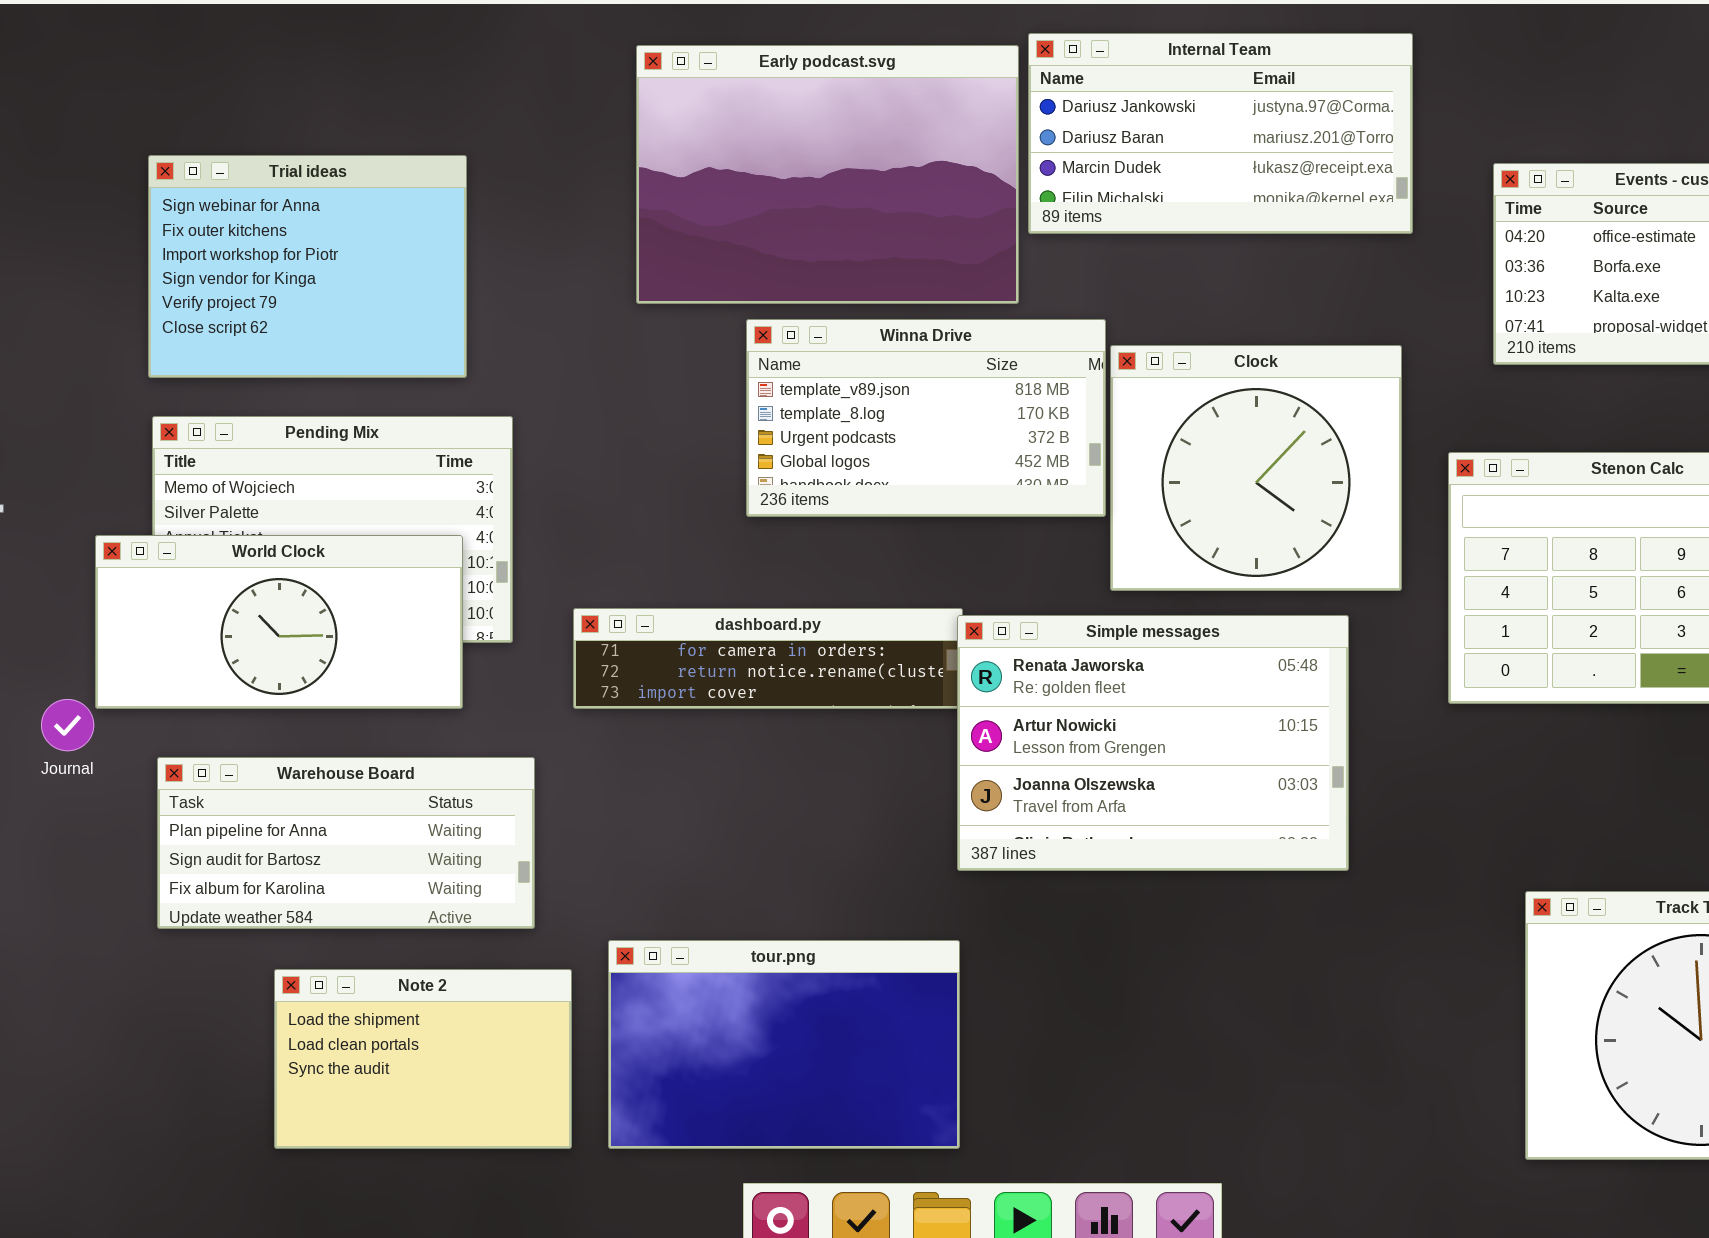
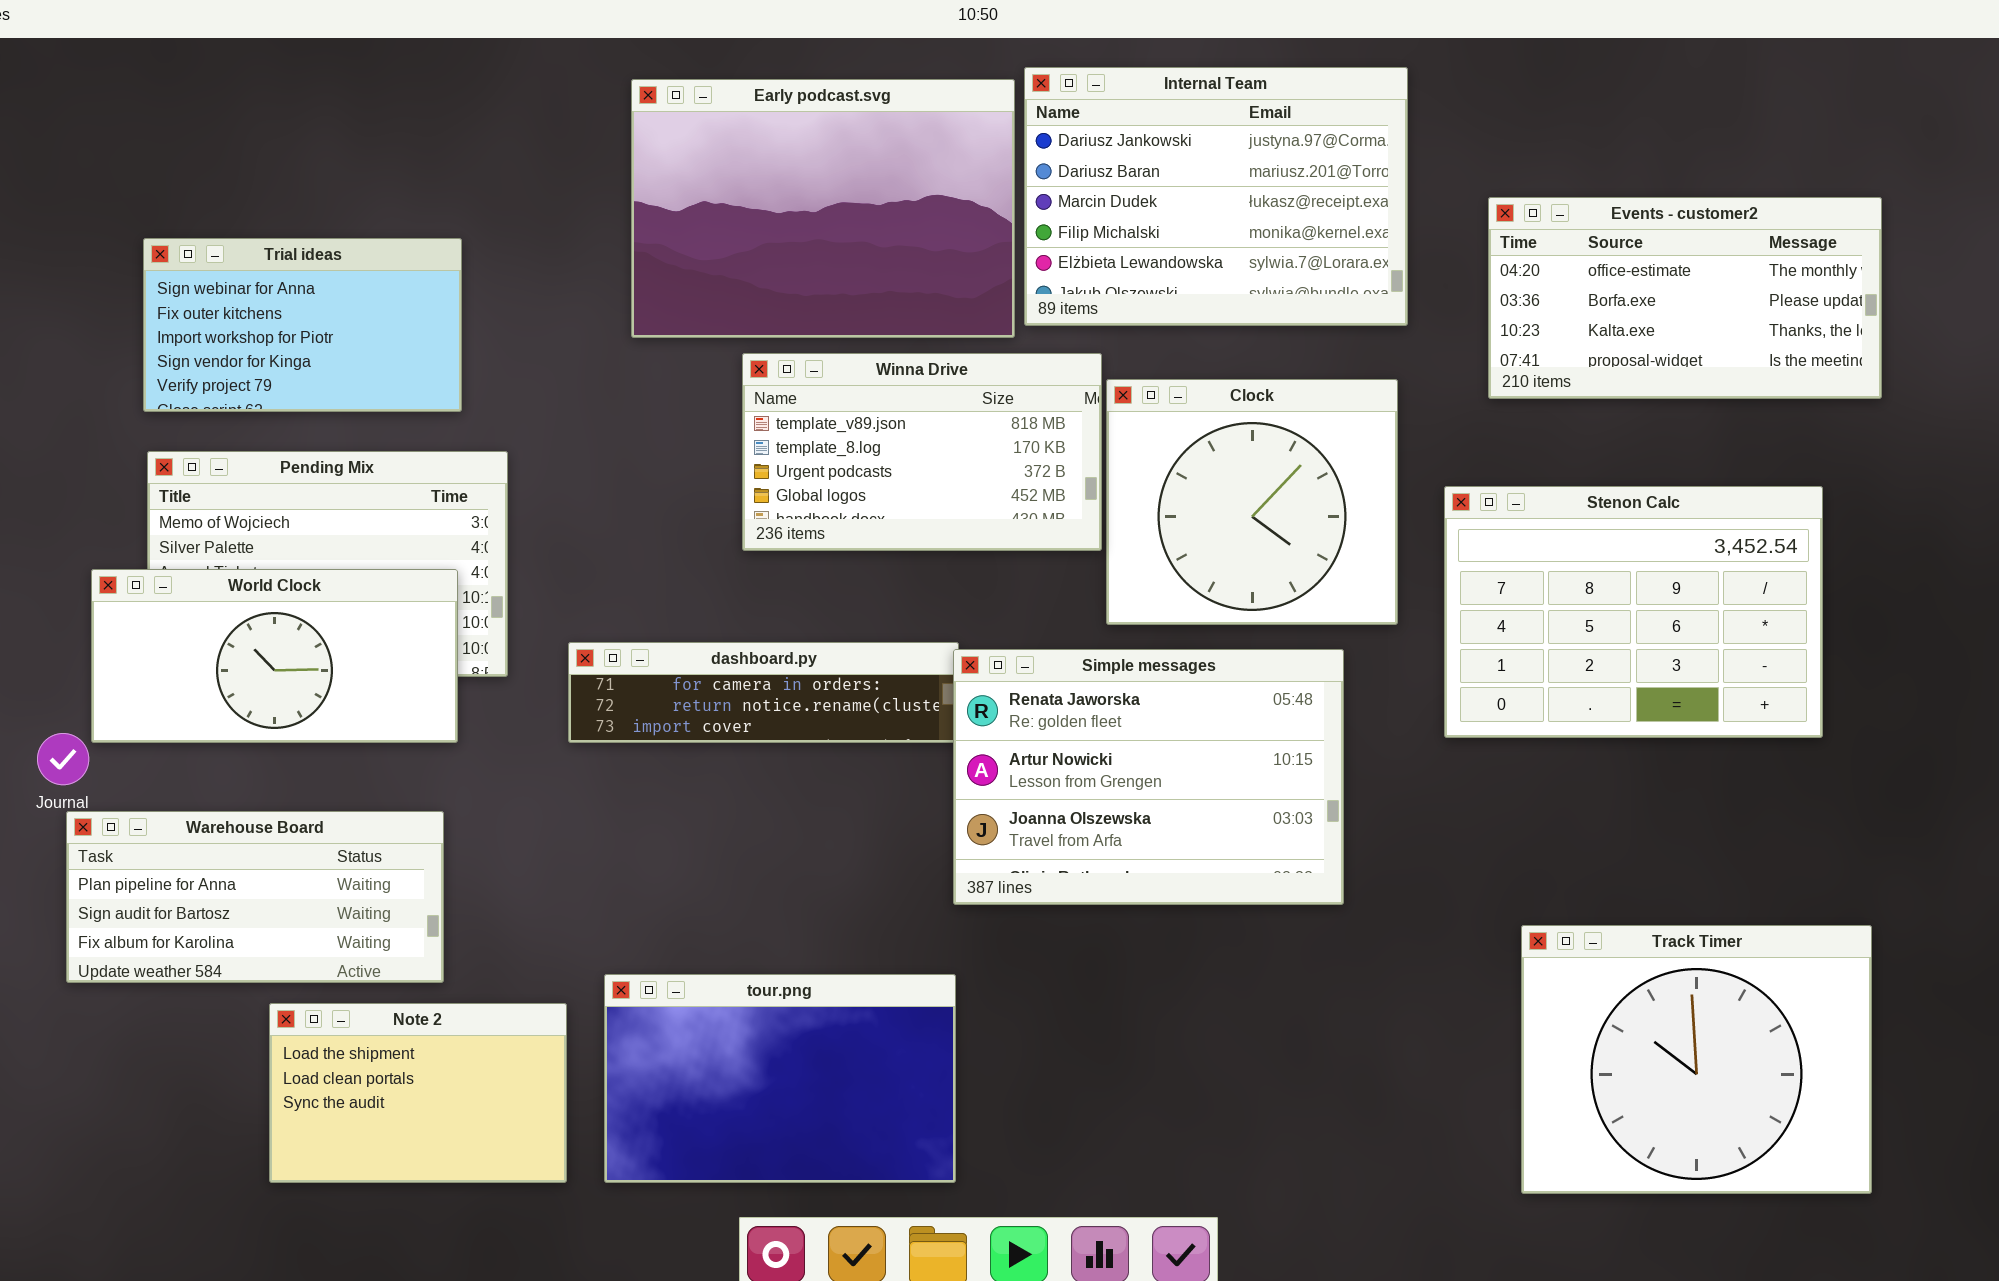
Internal Team: [1028,33,1413,234] -> [1024,67,1408,326], resized
Trial ideas: [148,155,467,378] -> [143,238,462,412], resized
Warehouse Board: [157,757,535,929] -> [66,811,444,983], moved

